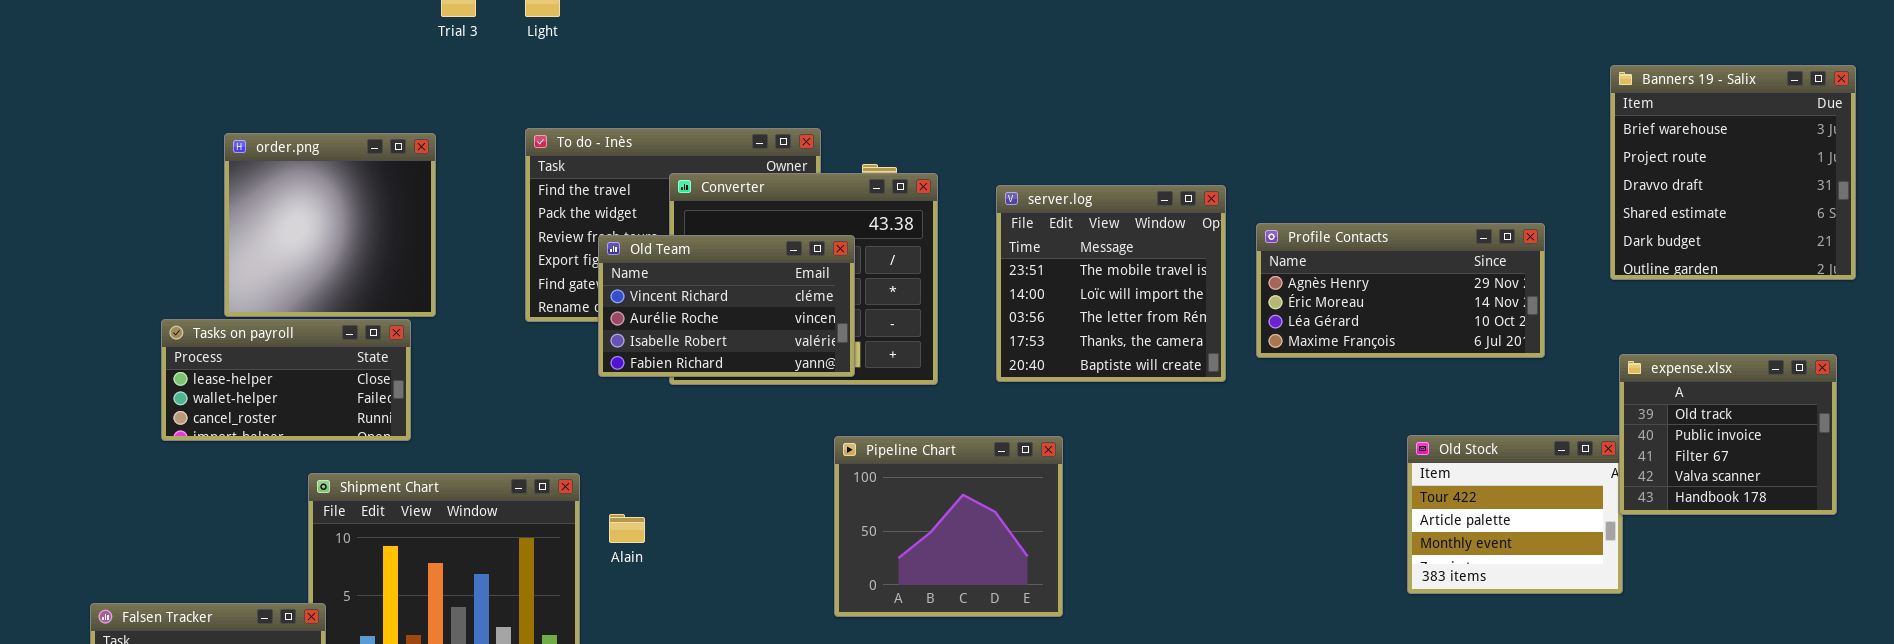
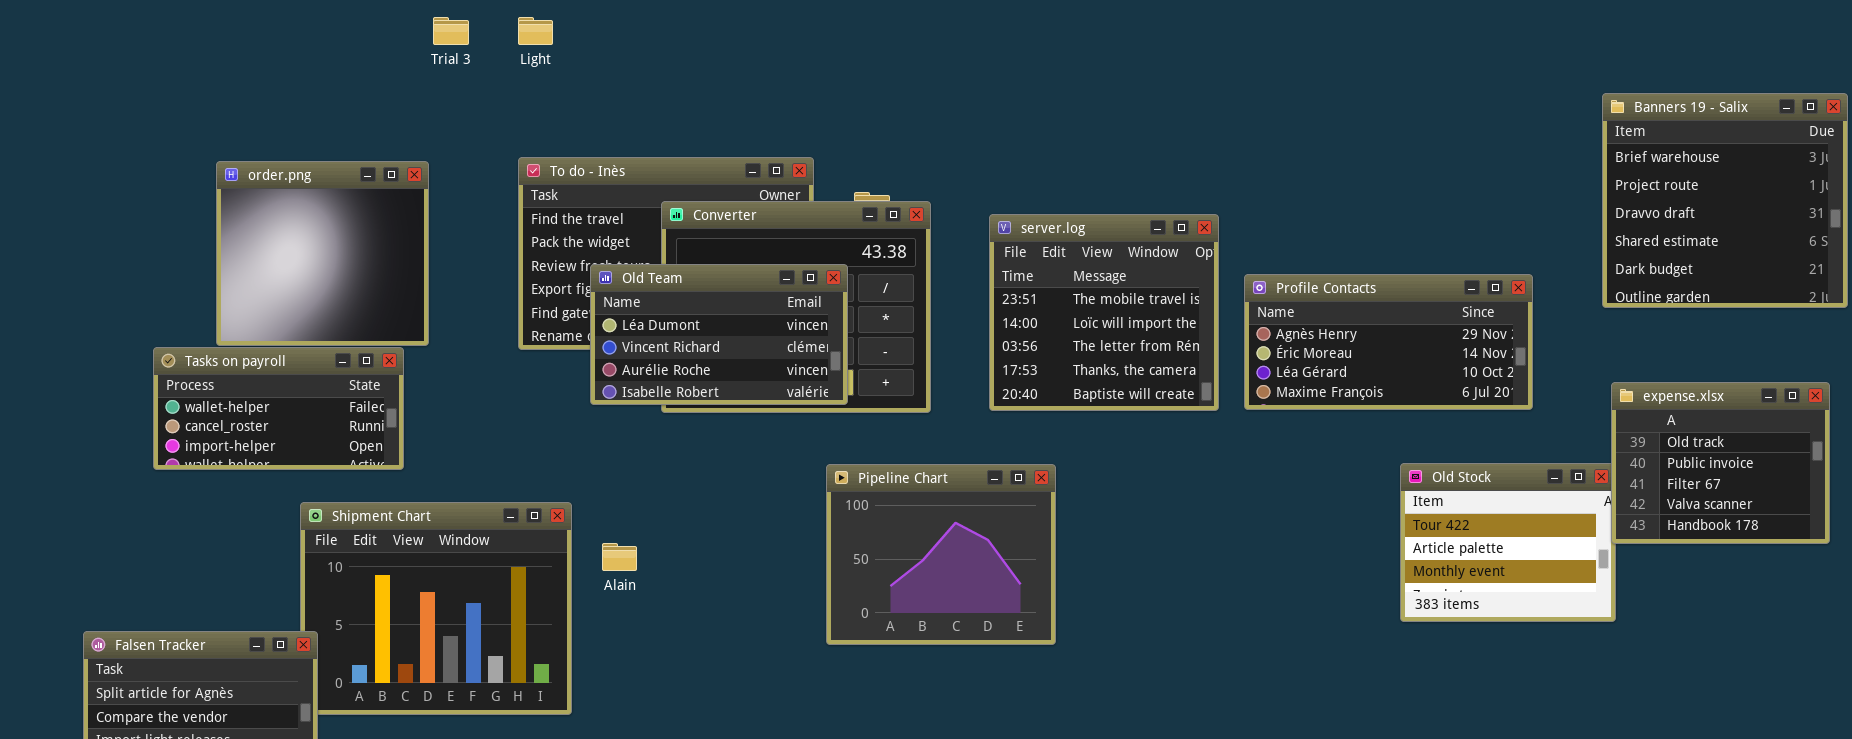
Profile Contacts: [1256,223,1545,358] -> [1244,274,1533,410], moved
Old Team: [598,235,855,377] -> [590,264,848,405], scrolled up 1 row
Tasks on payroll: [161,319,411,441] -> [153,347,404,470], scrolled down 1 row

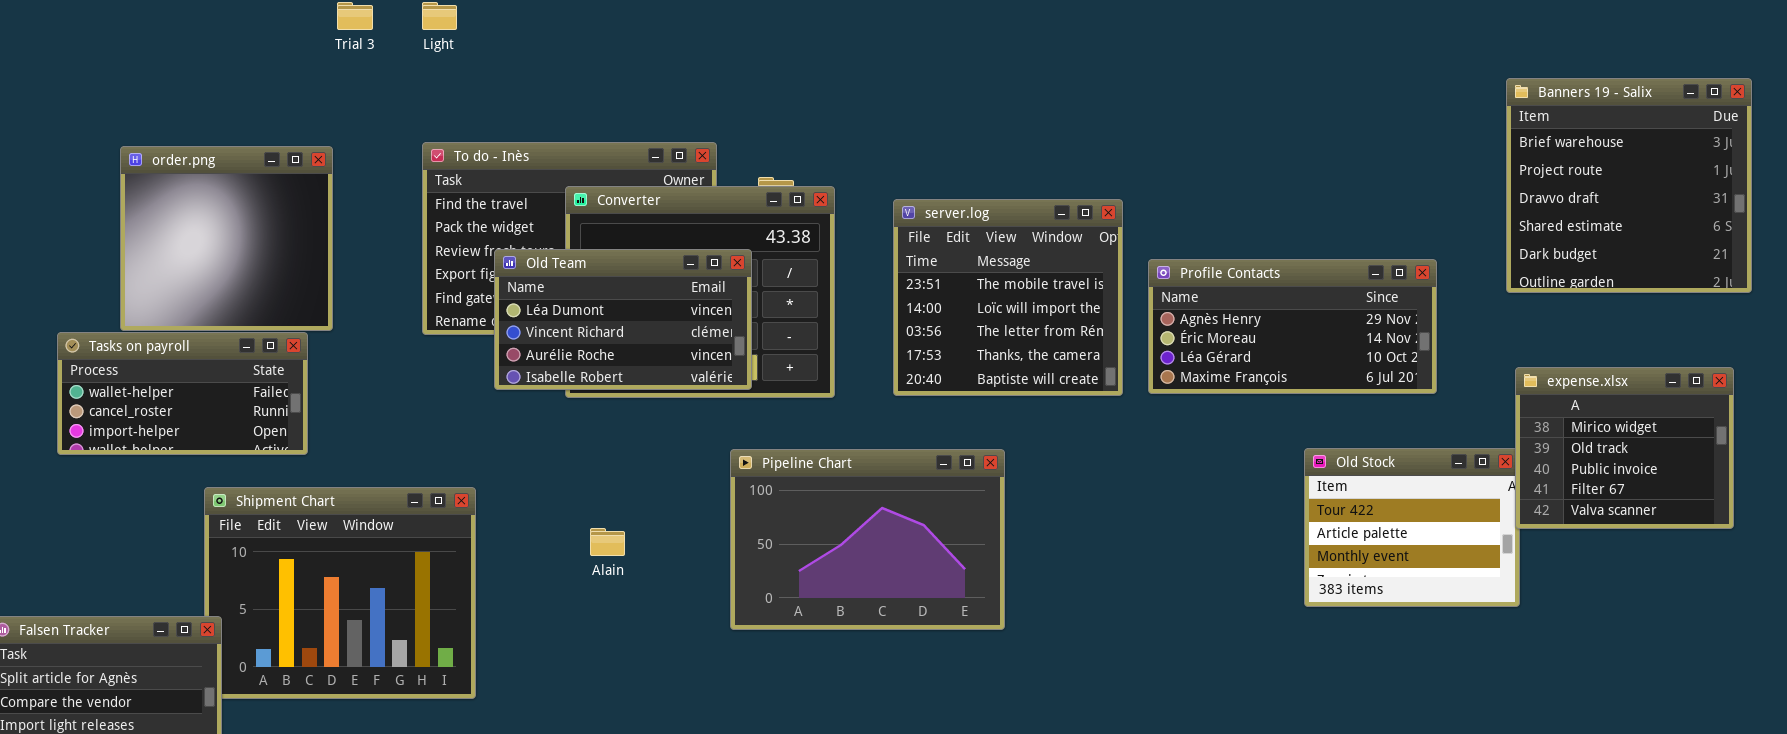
expense.xlsx: [1611,382,1830,544] -> [1515,367,1734,529], scrolled up 1 row
Pipeline Chart: [826,464,1056,645] -> [730,449,1005,630], resized
Alain: [602,543,637,571] -> [590,528,625,556], moved

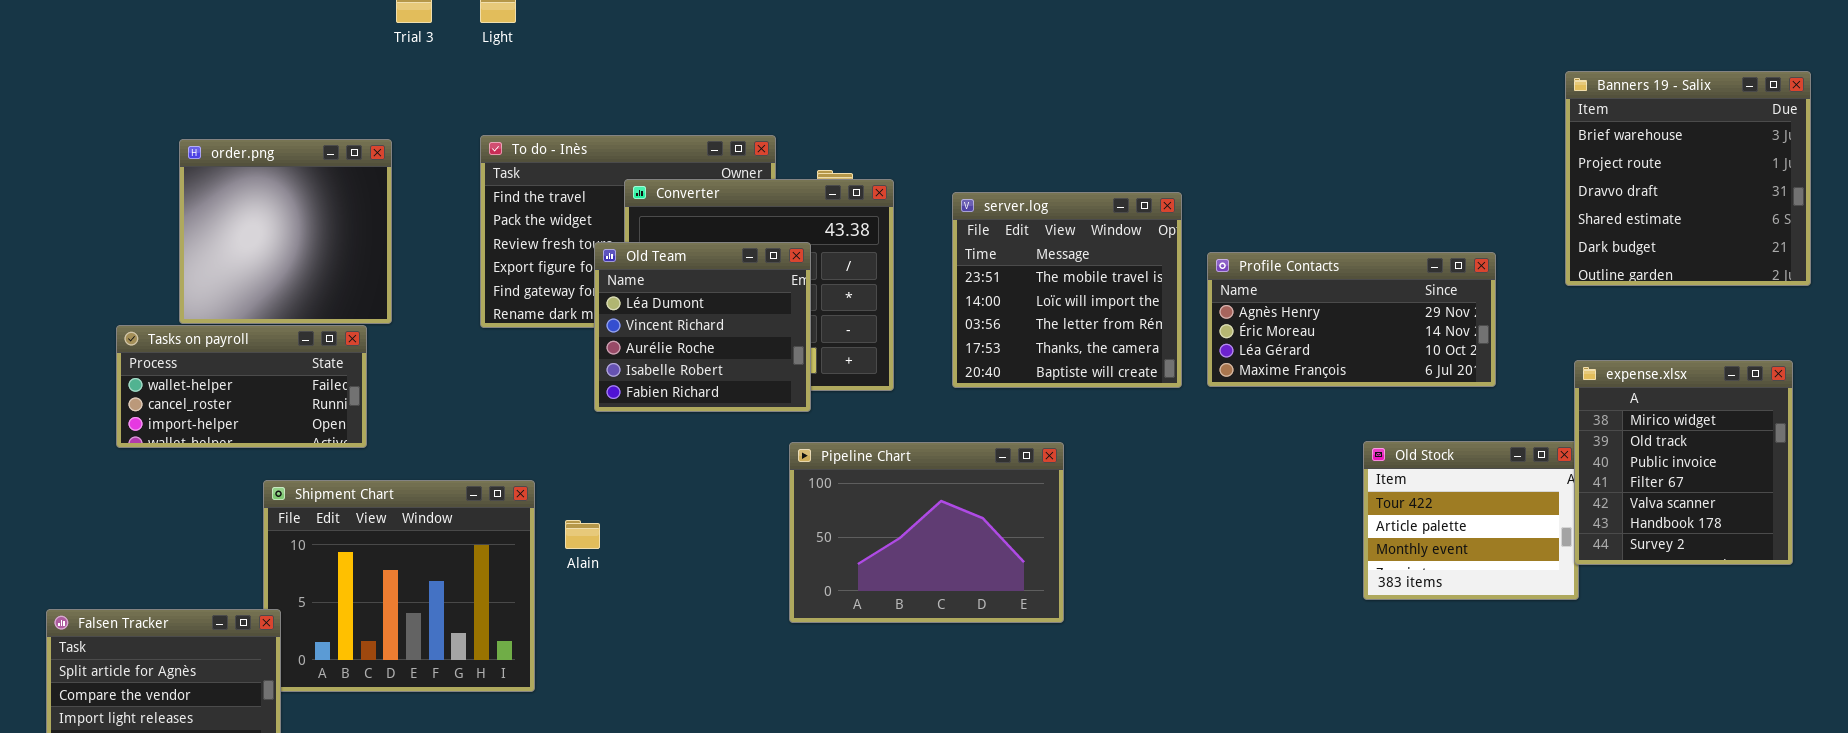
Old Team: [494,249,752,390] -> [594,242,811,412], resized
expense.xlsx: [1515,367,1734,529] -> [1574,360,1793,565], resized
Alain: [590,528,625,556] -> [565,520,600,549], moved

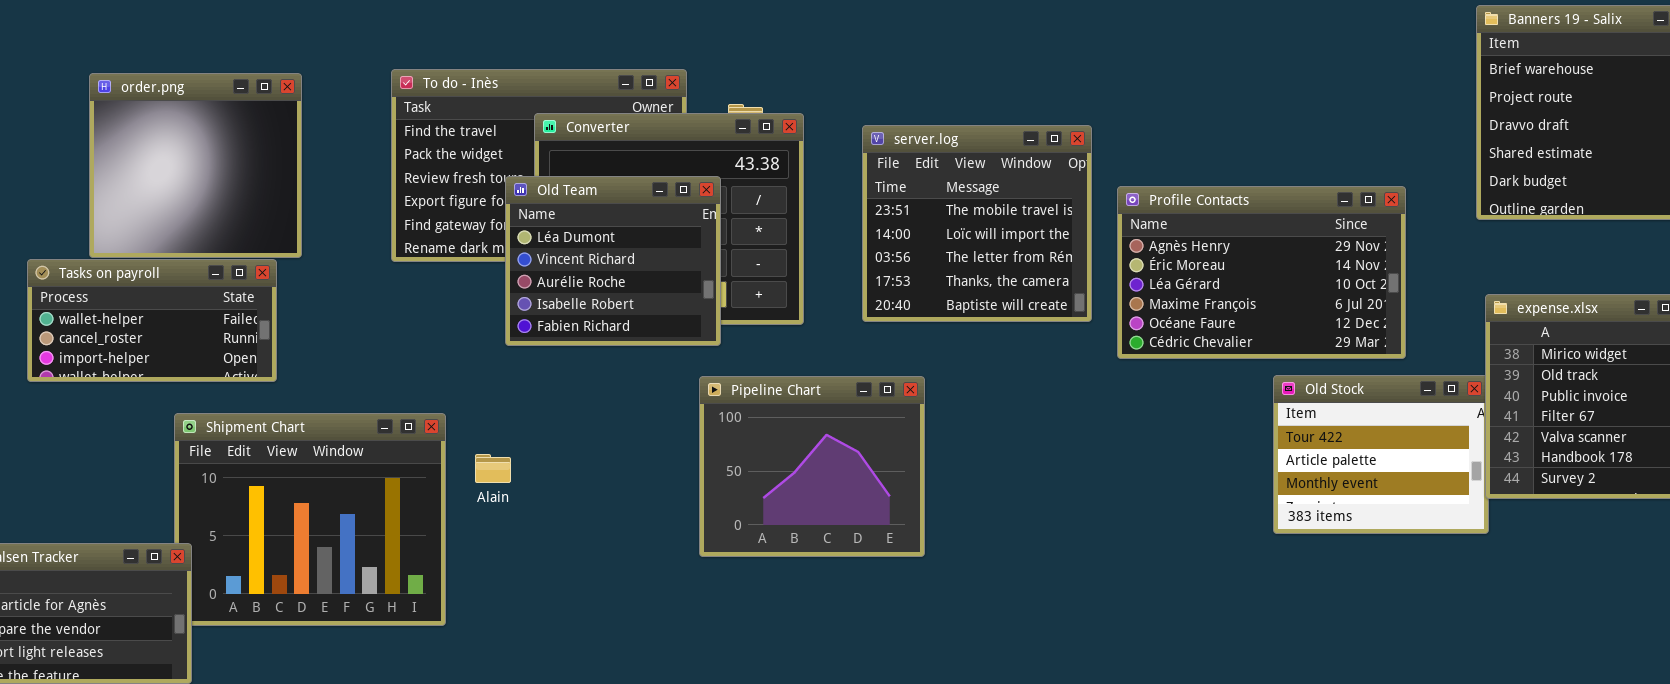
Profile Contacts: [1207,252,1496,387] -> [1117,186,1406,359], resized
Pipeline Chart: [789,442,1064,623] -> [699,376,925,557], resized

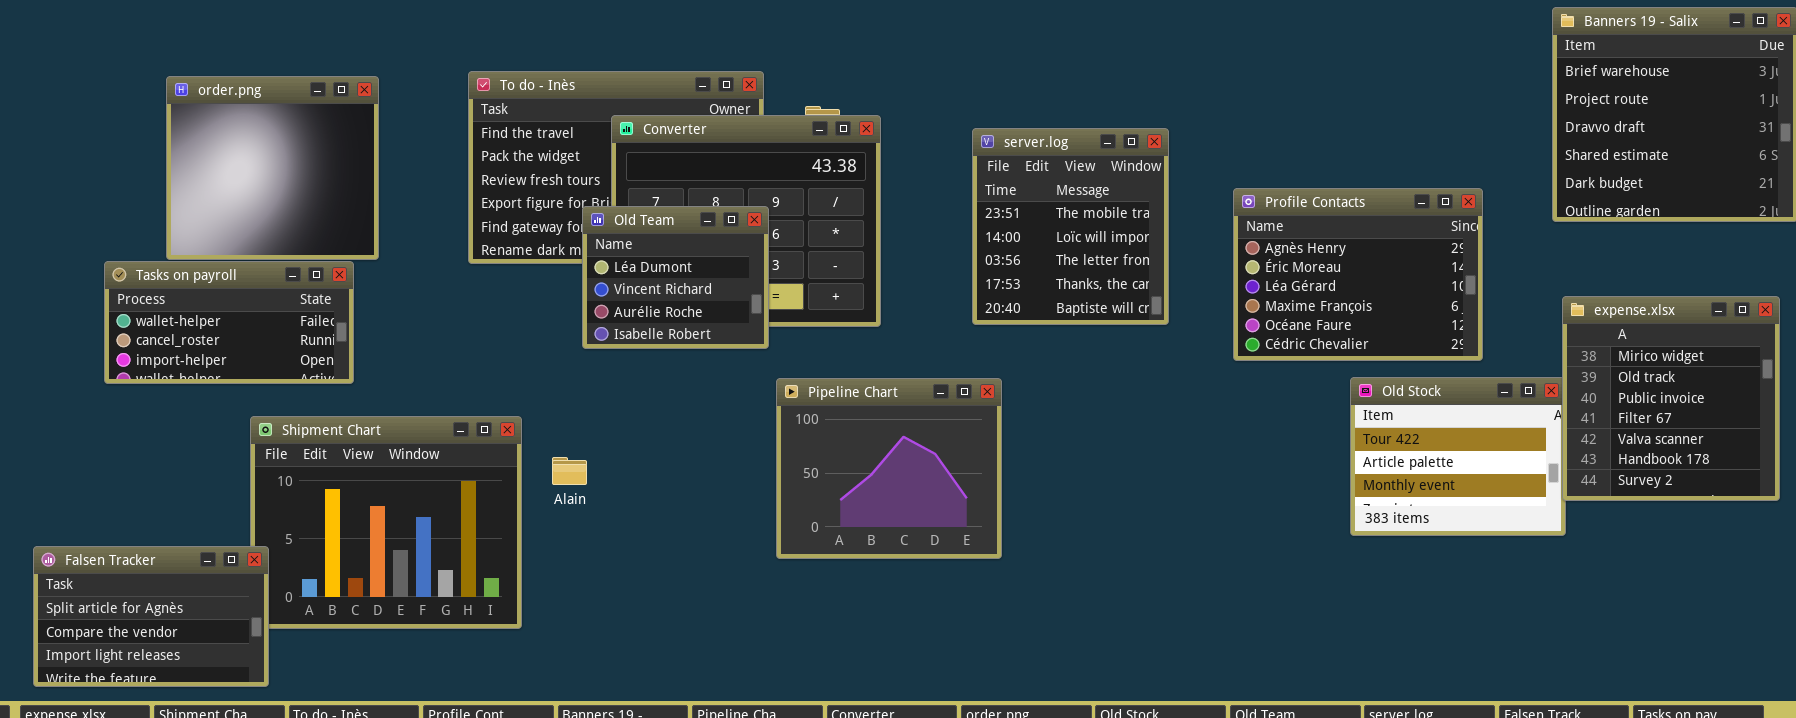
server.log: [862,125,1092,322] -> [972,128,1169,325], resized
Old Team: [505,176,721,346] -> [582,206,769,349], resized
Profile Contacts: [1117,186,1406,359] -> [1233,188,1483,361], resized

